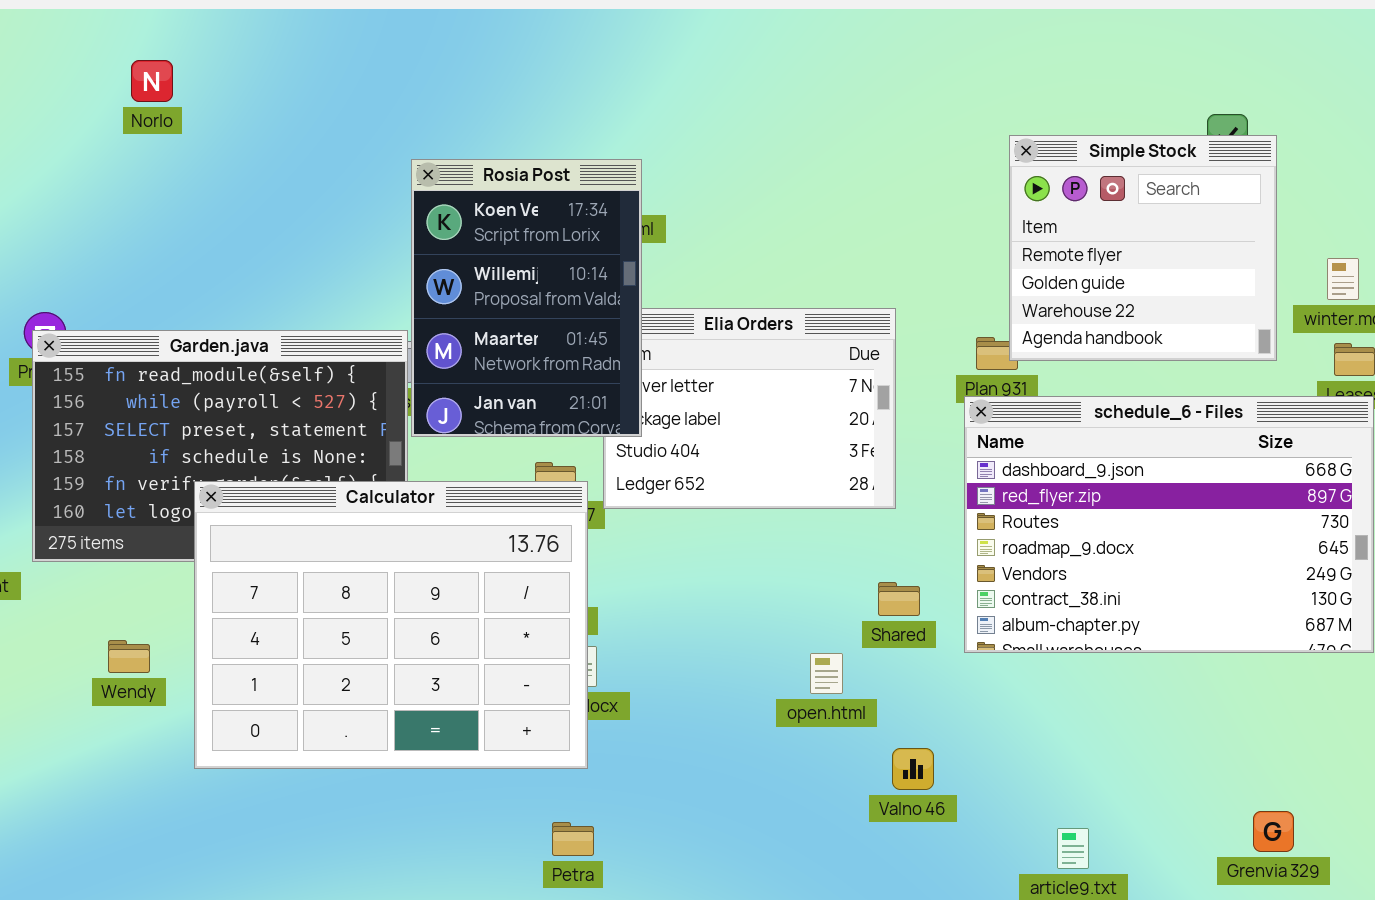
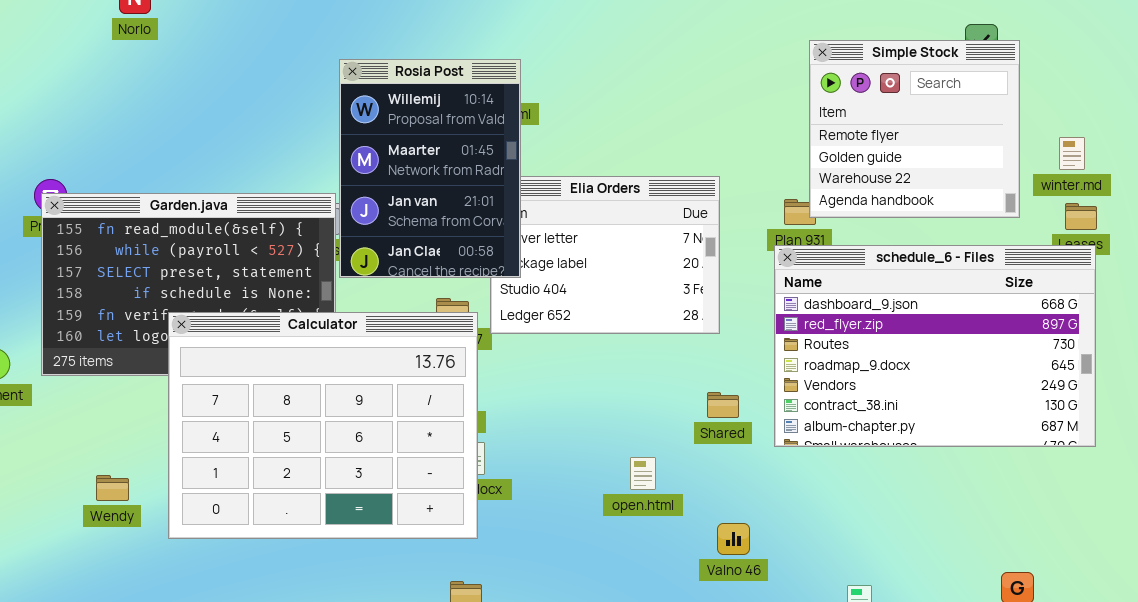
Rosia Post: [411,159,642,437] -> [339,59,521,278], scrolled down 1 row
Wendy: [108,640,150,673] -> [96,475,129,501], moved
open.html: [810,653,843,694] -> [630,457,656,490], moved

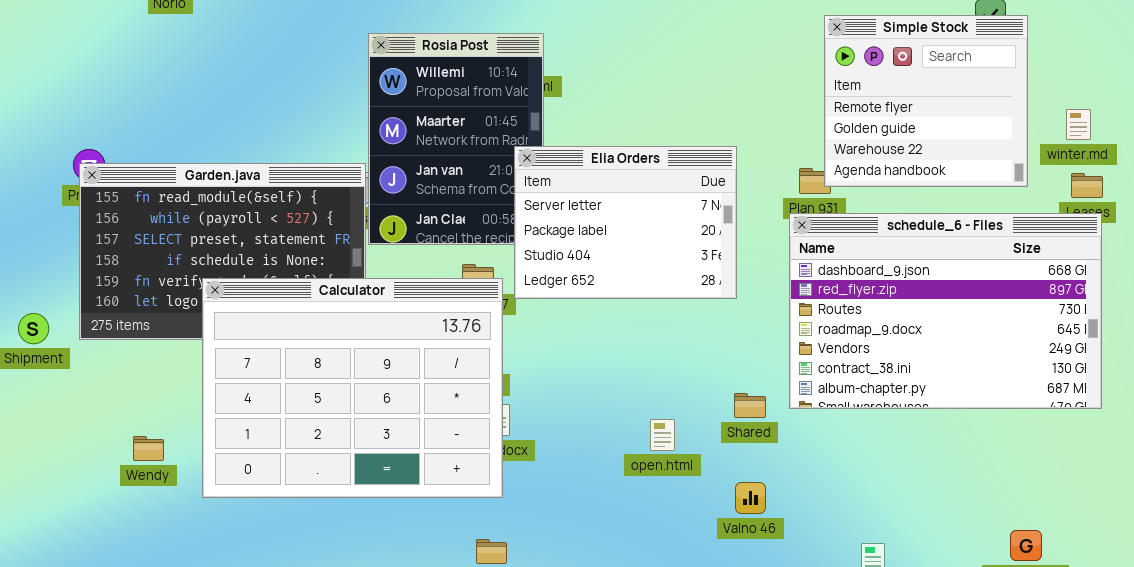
Elia Orders: [490,176,720,334] -> [514,146,737,299], raised
Shared: [707,392,739,418] -> [734,393,766,418], moved

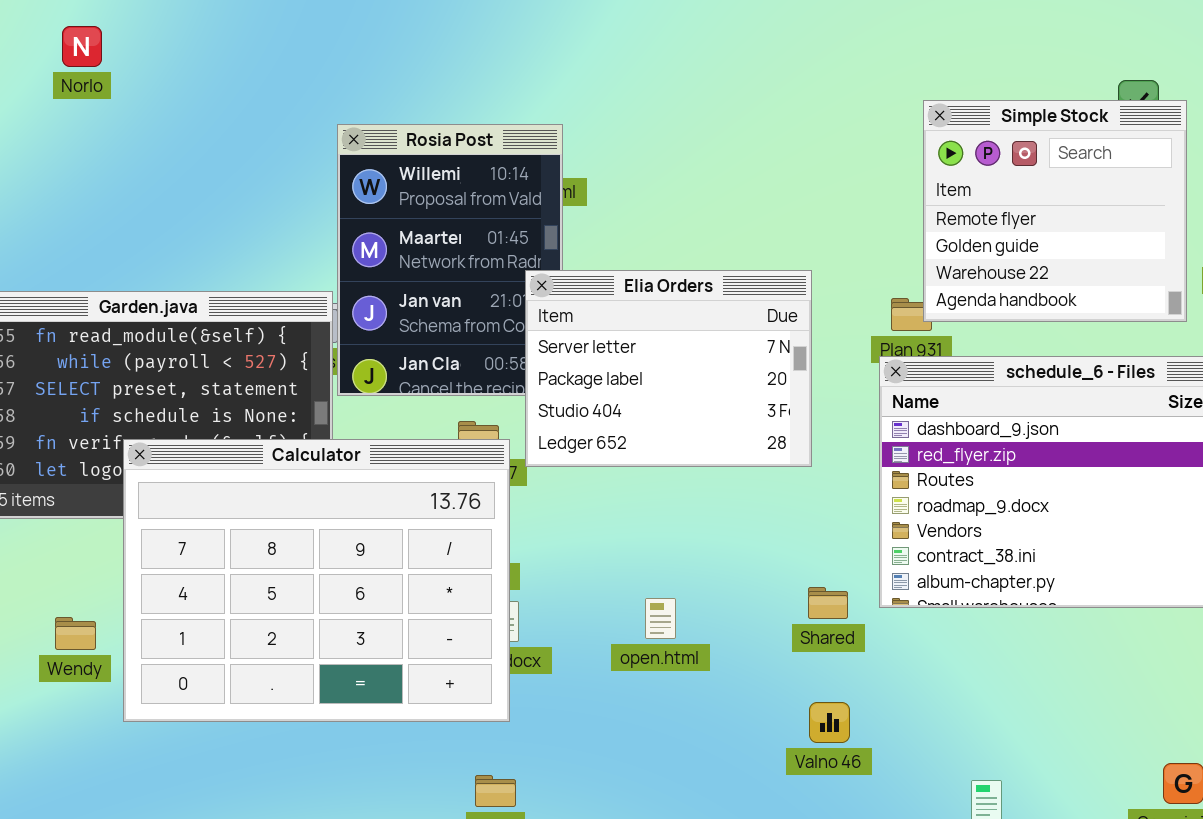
open.html: [650,419,675,451] -> [645,598,676,639], moved
Wendy: [133,436,164,461] -> [55,617,96,650], moved

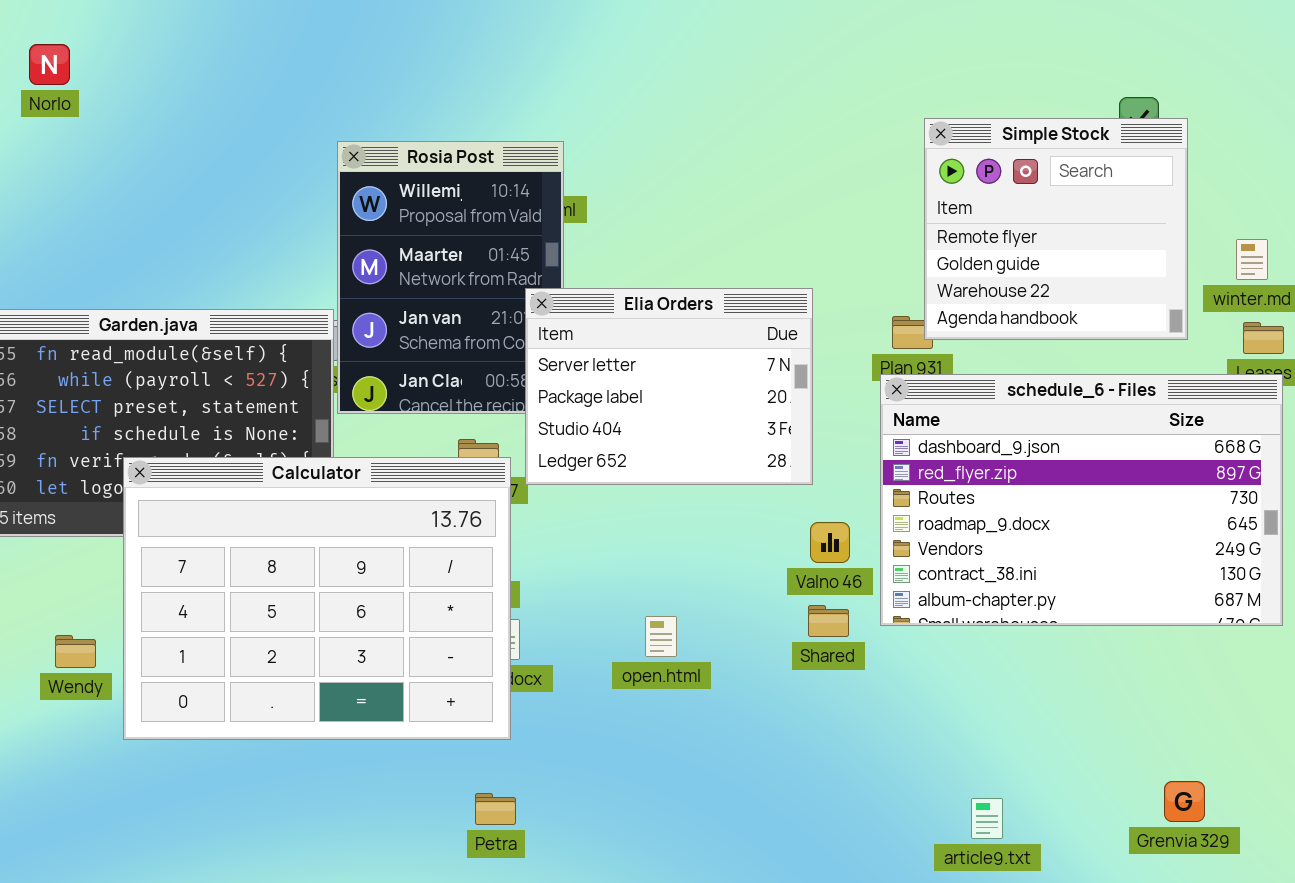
Norlo: [62,26,102,67] -> [29,44,70,85], moved
Valno 46: [809,702,850,743] -> [810,522,850,563], moved

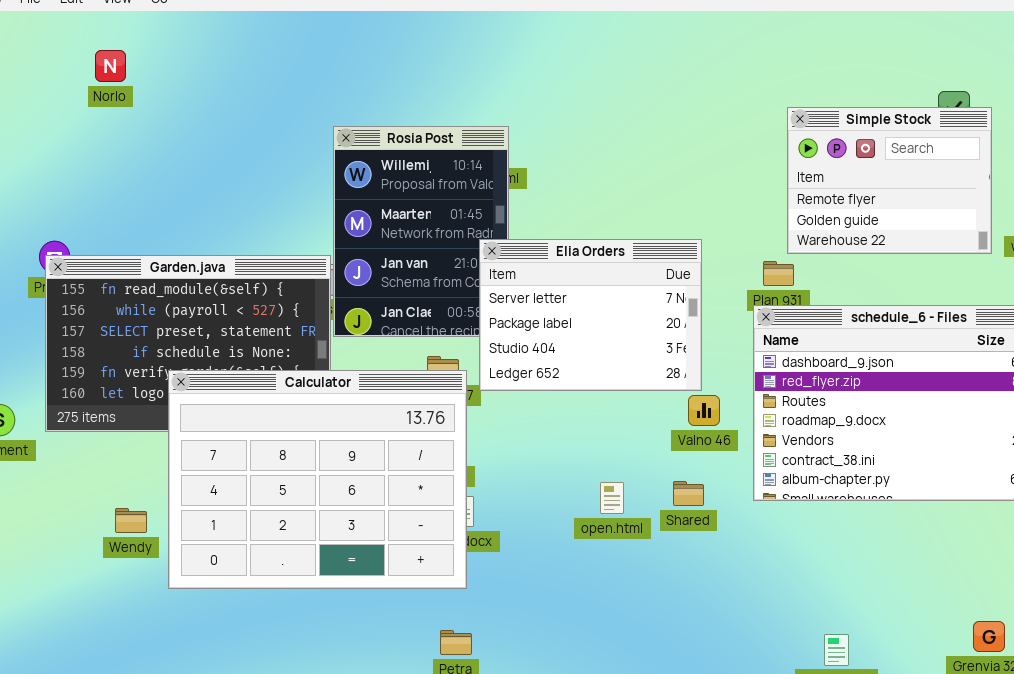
Simple Stock: [924,118,1188,340] -> [787,107,992,254], resized
Valno 46: [810,522,850,563] -> [688,395,720,426], moved
Shared: [808,605,849,637] -> [673,481,704,506], moved
open.html: [645,616,677,657] -> [600,482,624,514], moved

